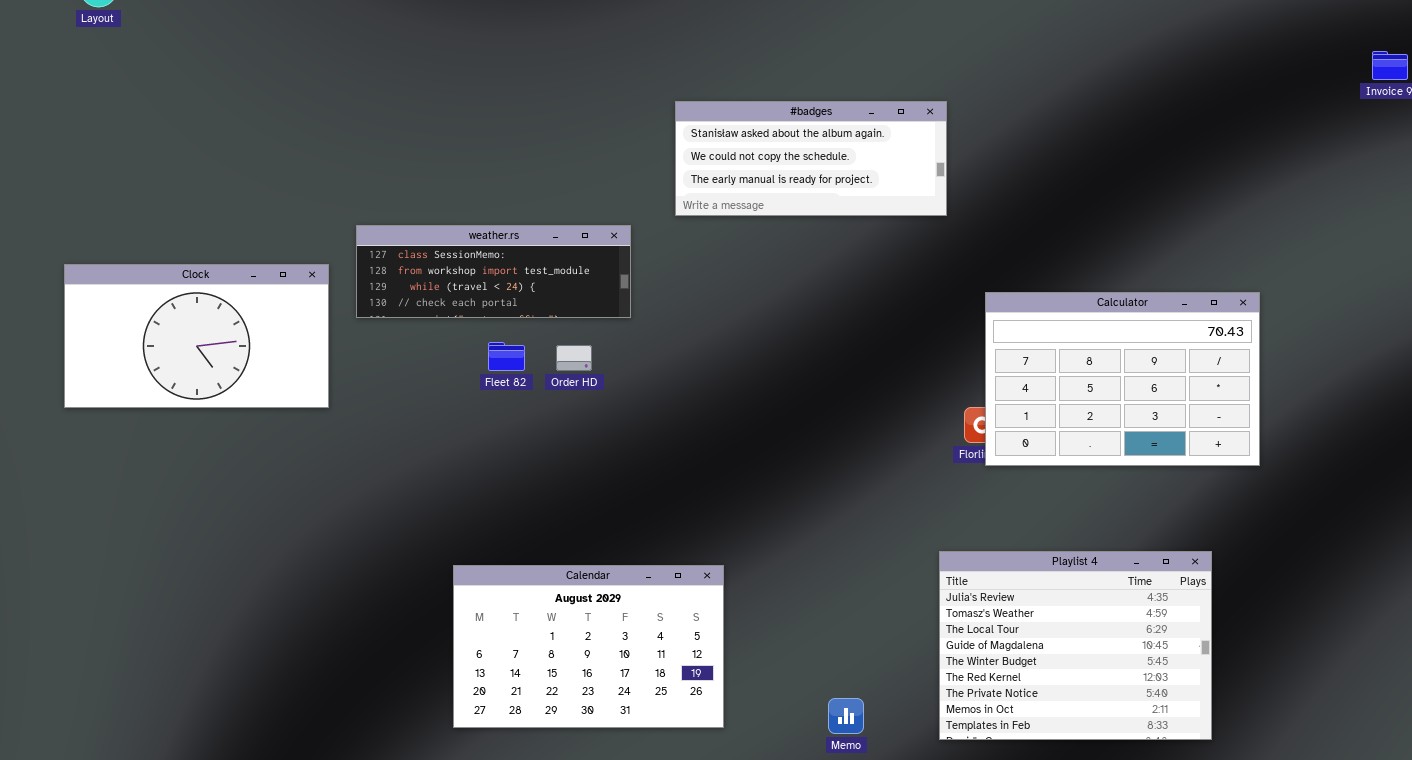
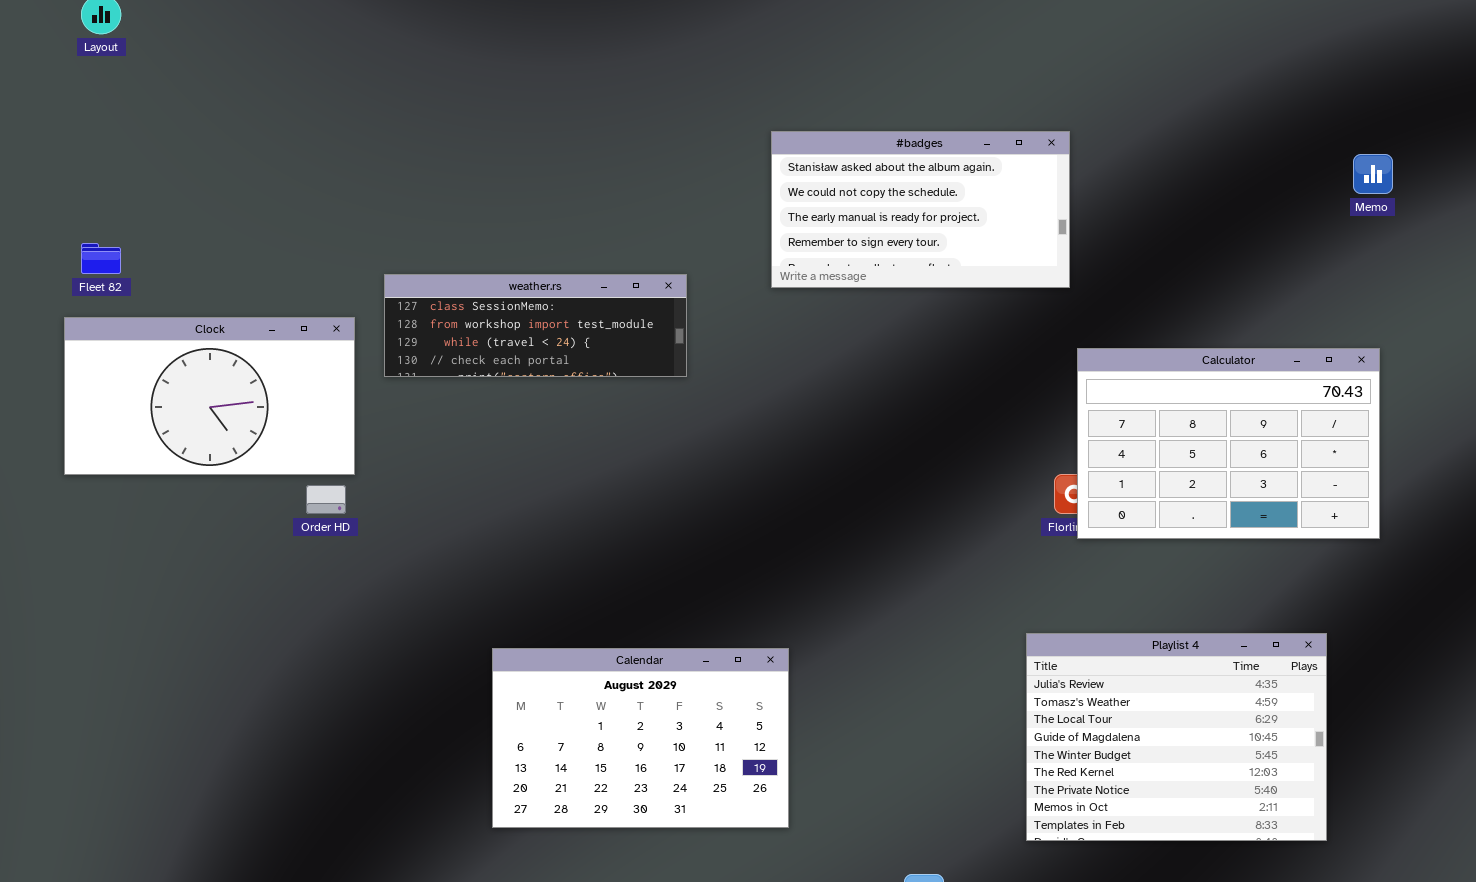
#badges: [675,101,947,216] -> [771,131,1070,288], moved, resized
Fleet 82: [488,342,525,371] -> [81,243,121,274], moved
Order HD: [556,345,592,371] -> [306,485,346,514], moved
Memo: [828,698,864,734] -> [1353,154,1393,194], moved

